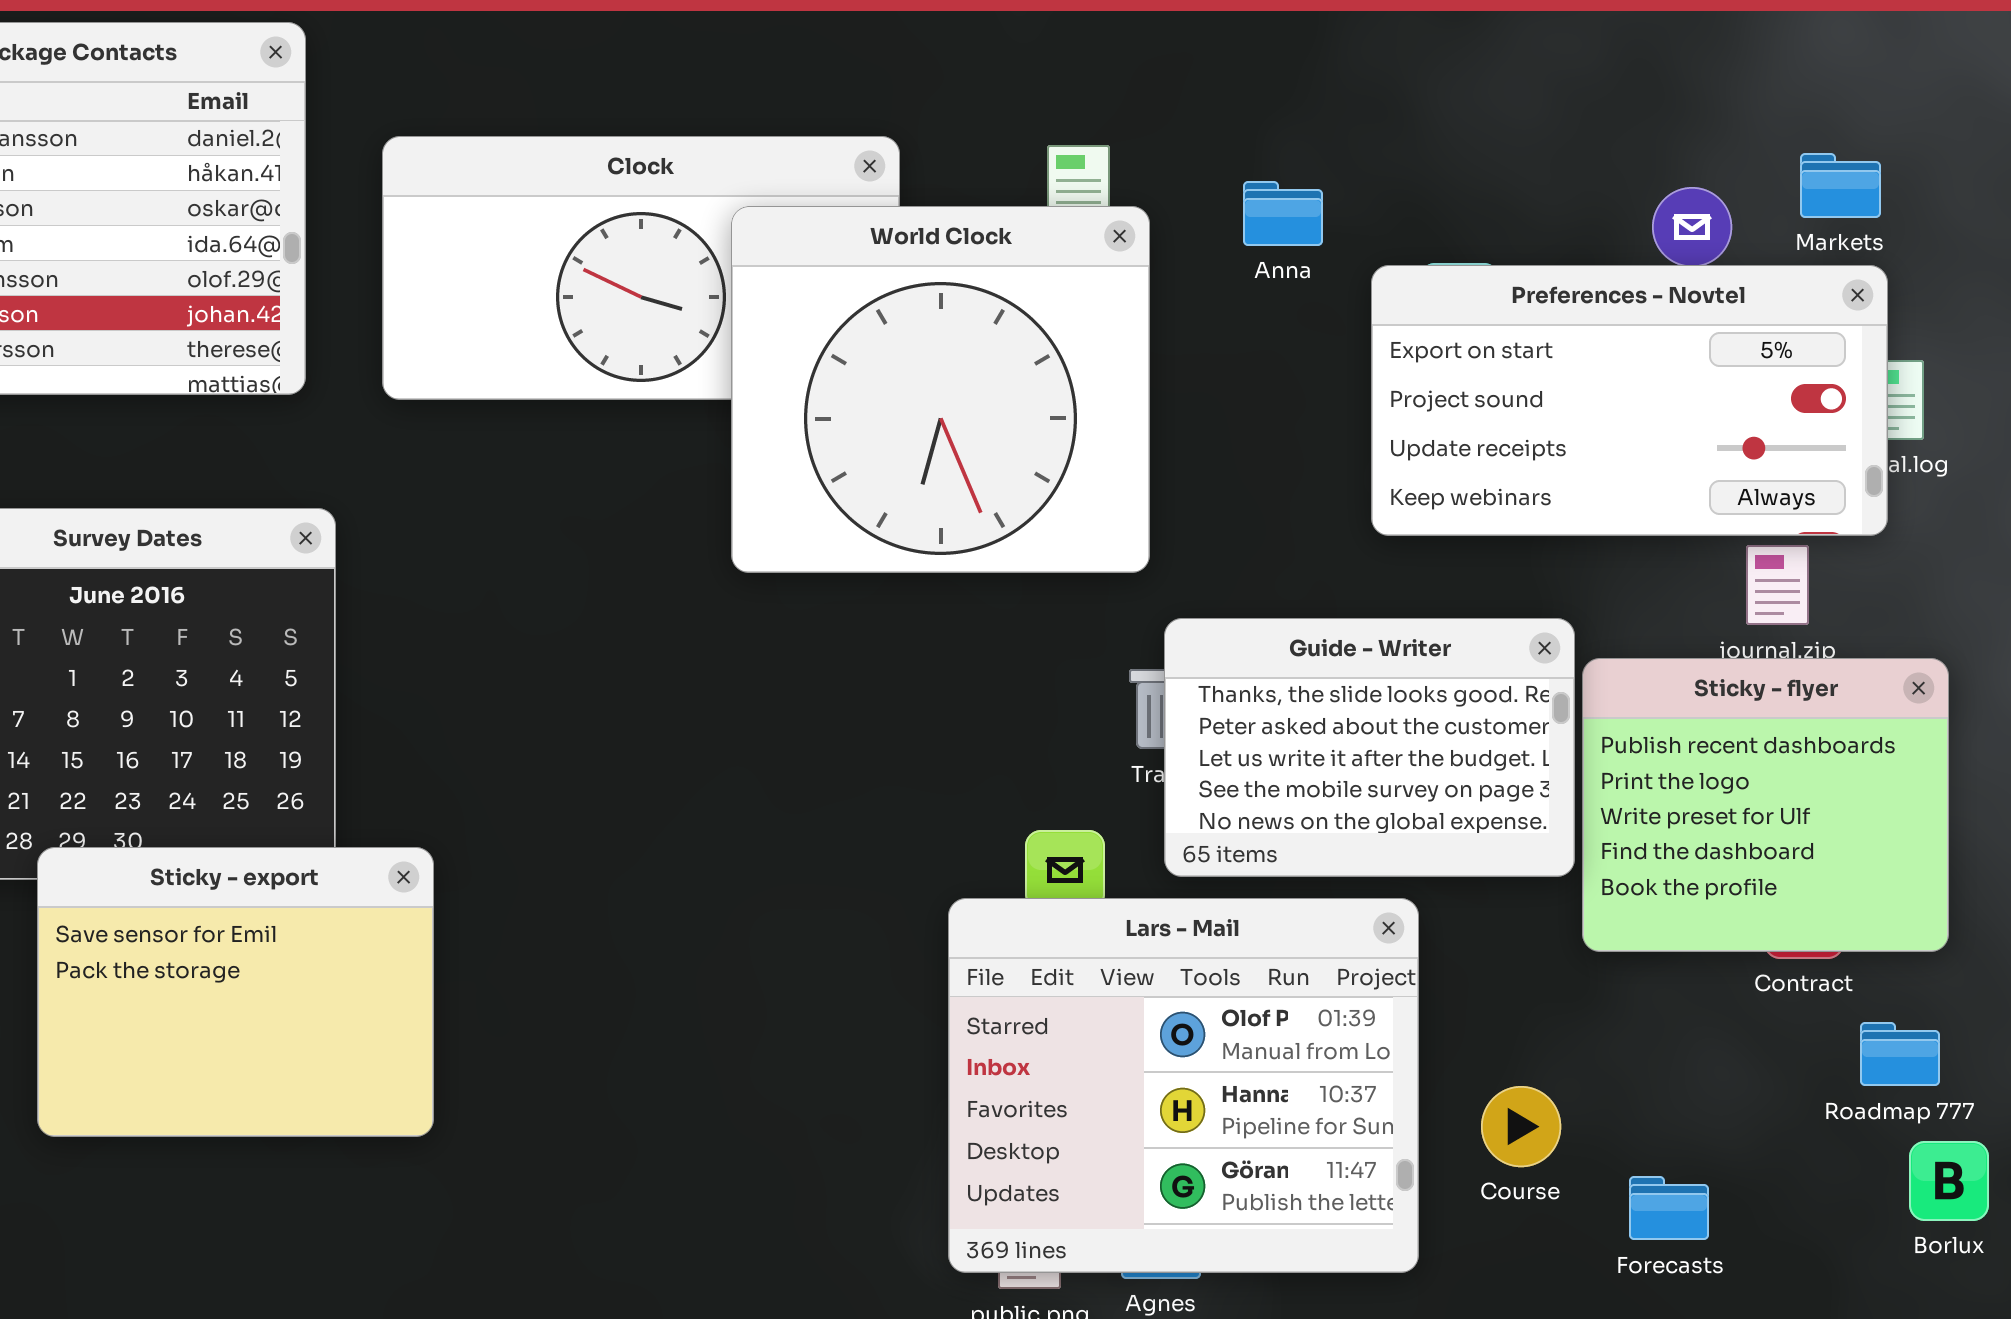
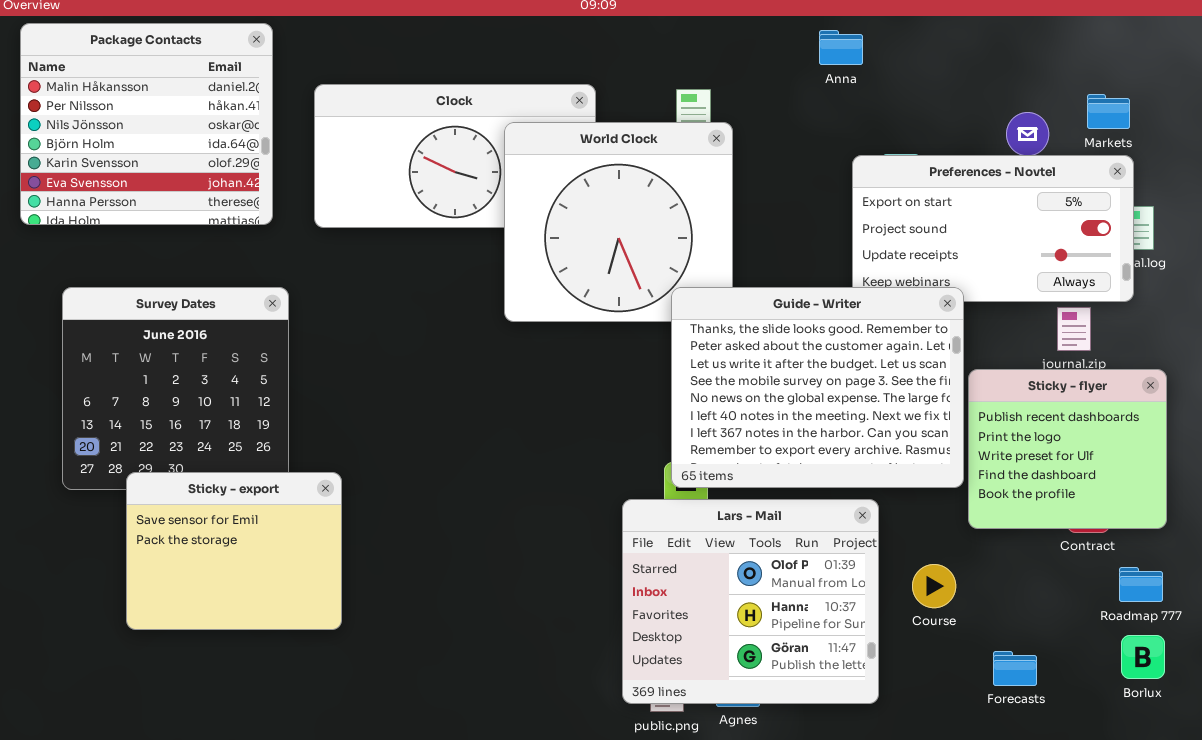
Anna: [1243,181,1323,246] -> [819,30,863,65], moved
Guide - Writer: [1164,618,1575,877] -> [671,287,964,488], resized
Course: [1481,1086,1561,1167] -> [912,564,956,608], moved
Borlux: [1909,1141,1989,1221] -> [1121,635,1165,679], moved

